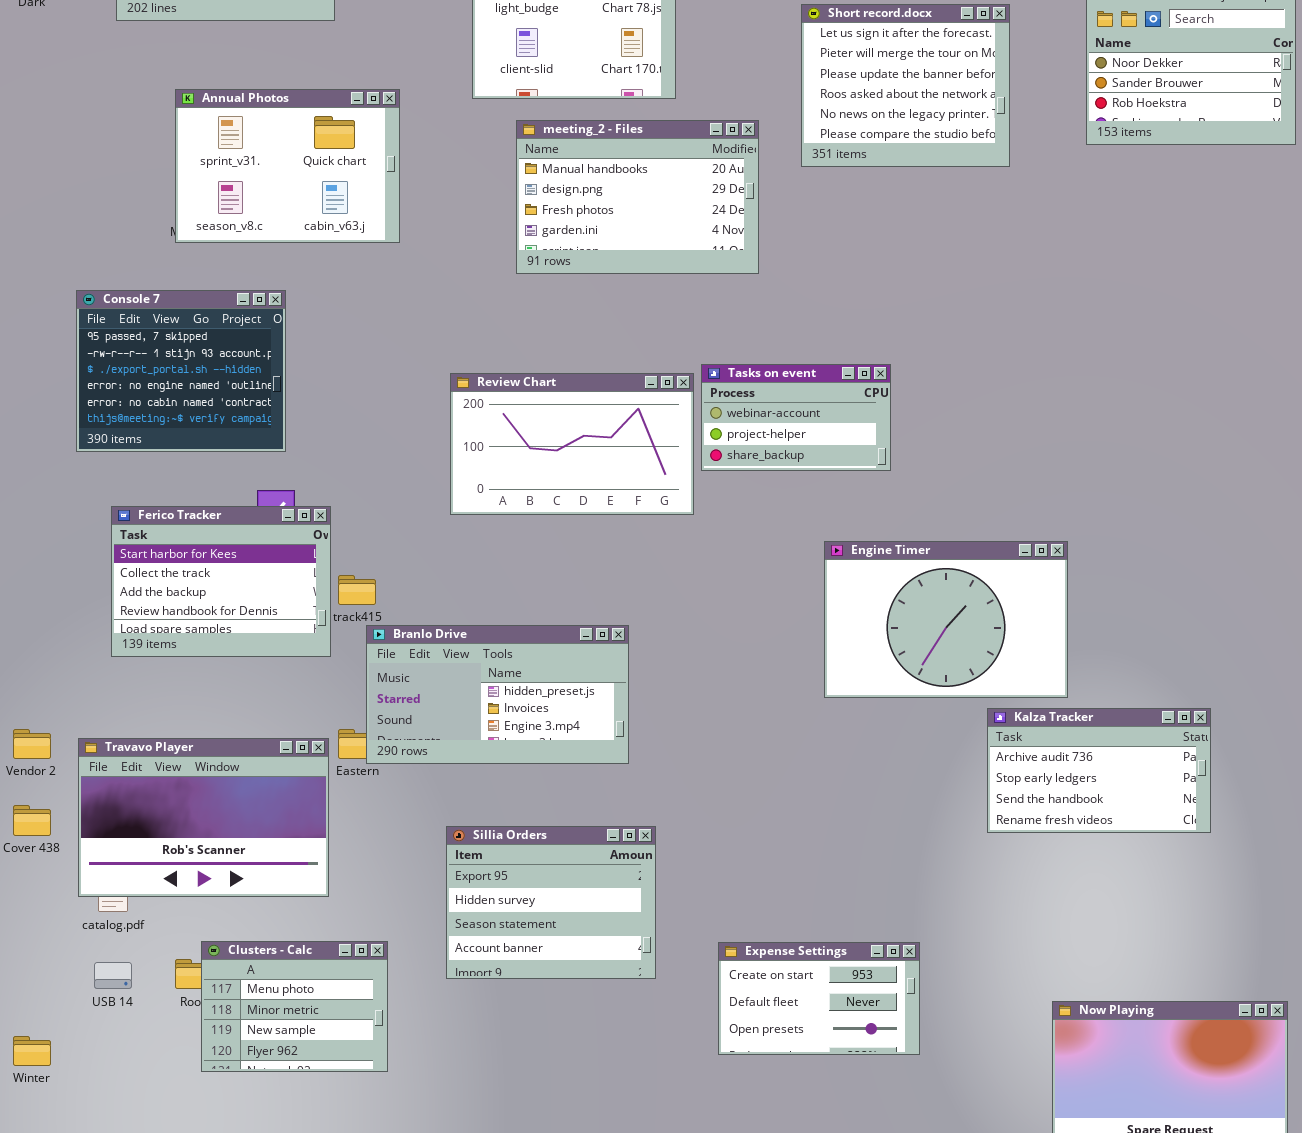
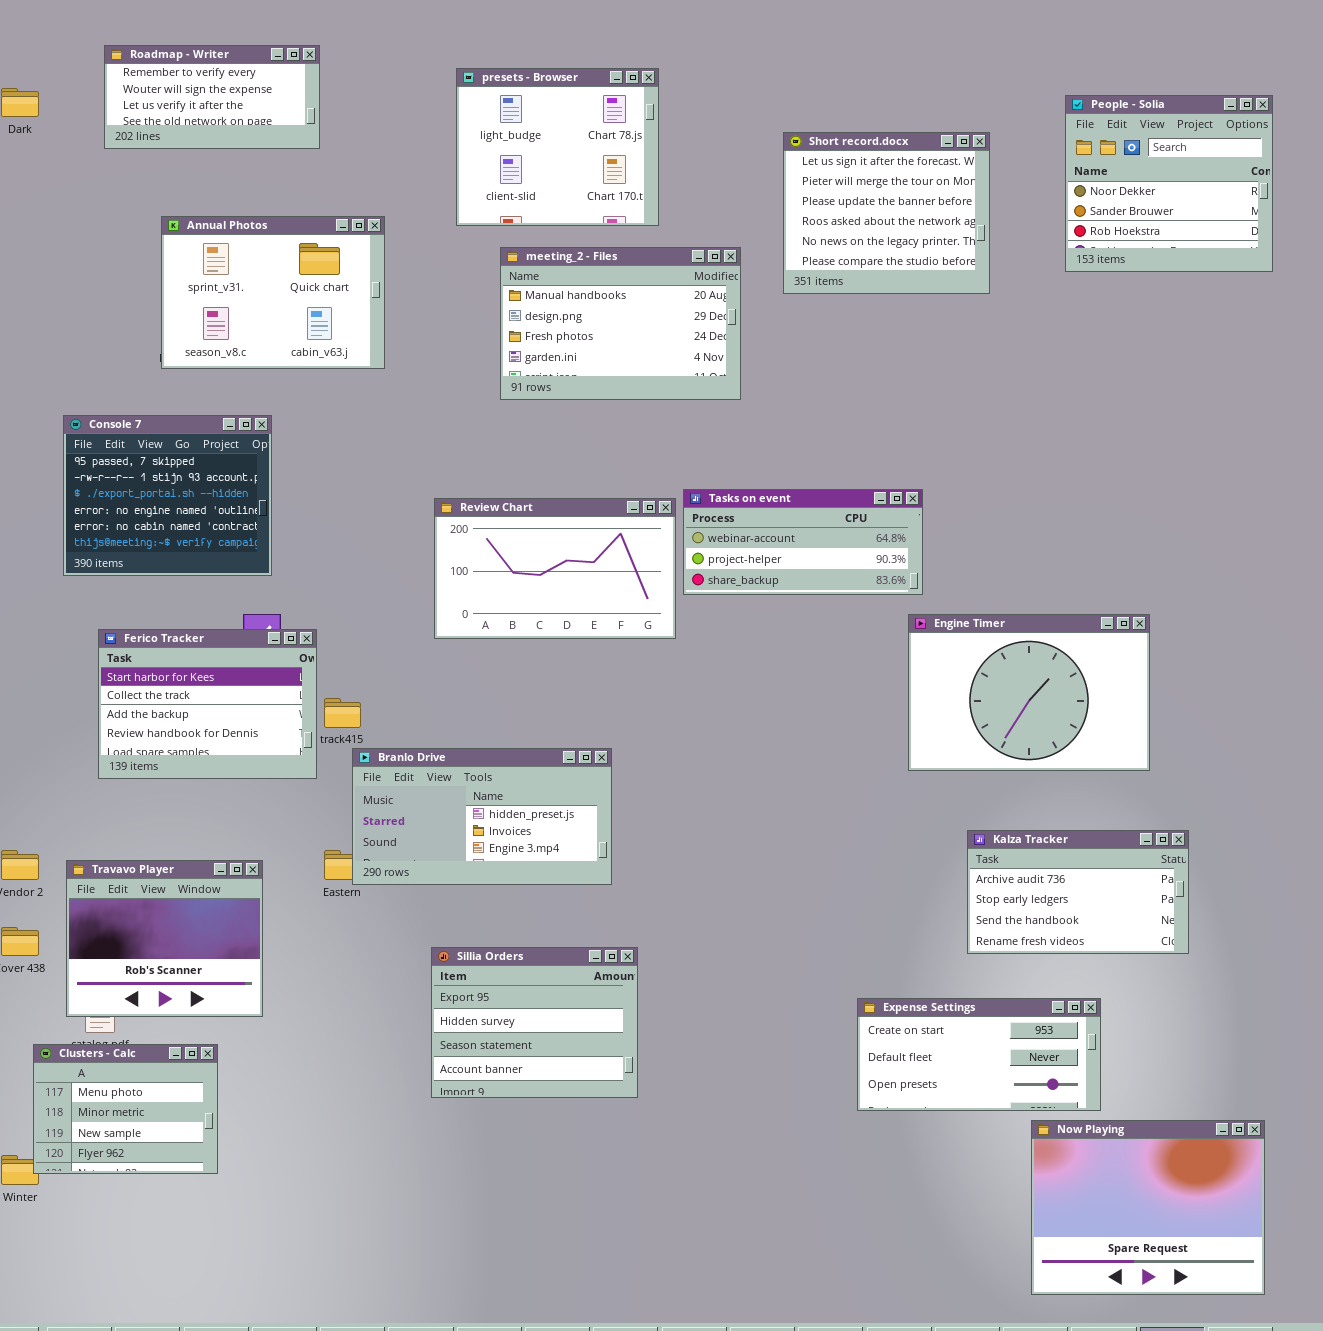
Tasks on event: [701,364,891,471] -> [683,489,923,595], resized
Engine Timer: [824,541,1068,698] -> [908,614,1150,771], moved
Travavo Player: [78,738,329,897] -> [66,860,263,1017], resized
Clusters - Calc: [201,941,388,1072] -> [33,1044,218,1174], moved
Expense Settings: [718,942,920,1055] -> [857,998,1101,1111], moved, resized

